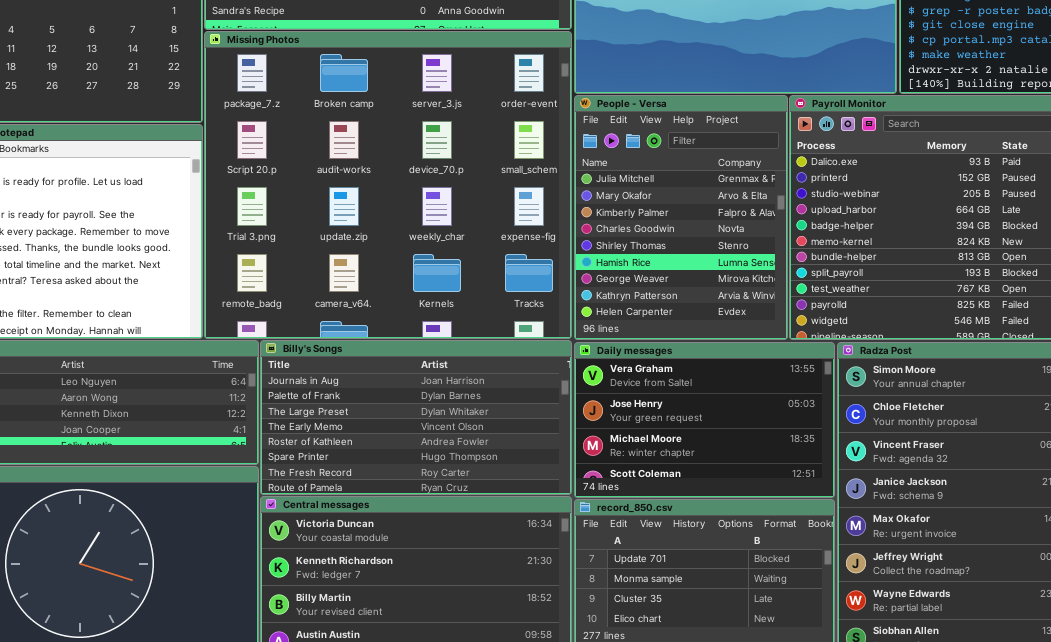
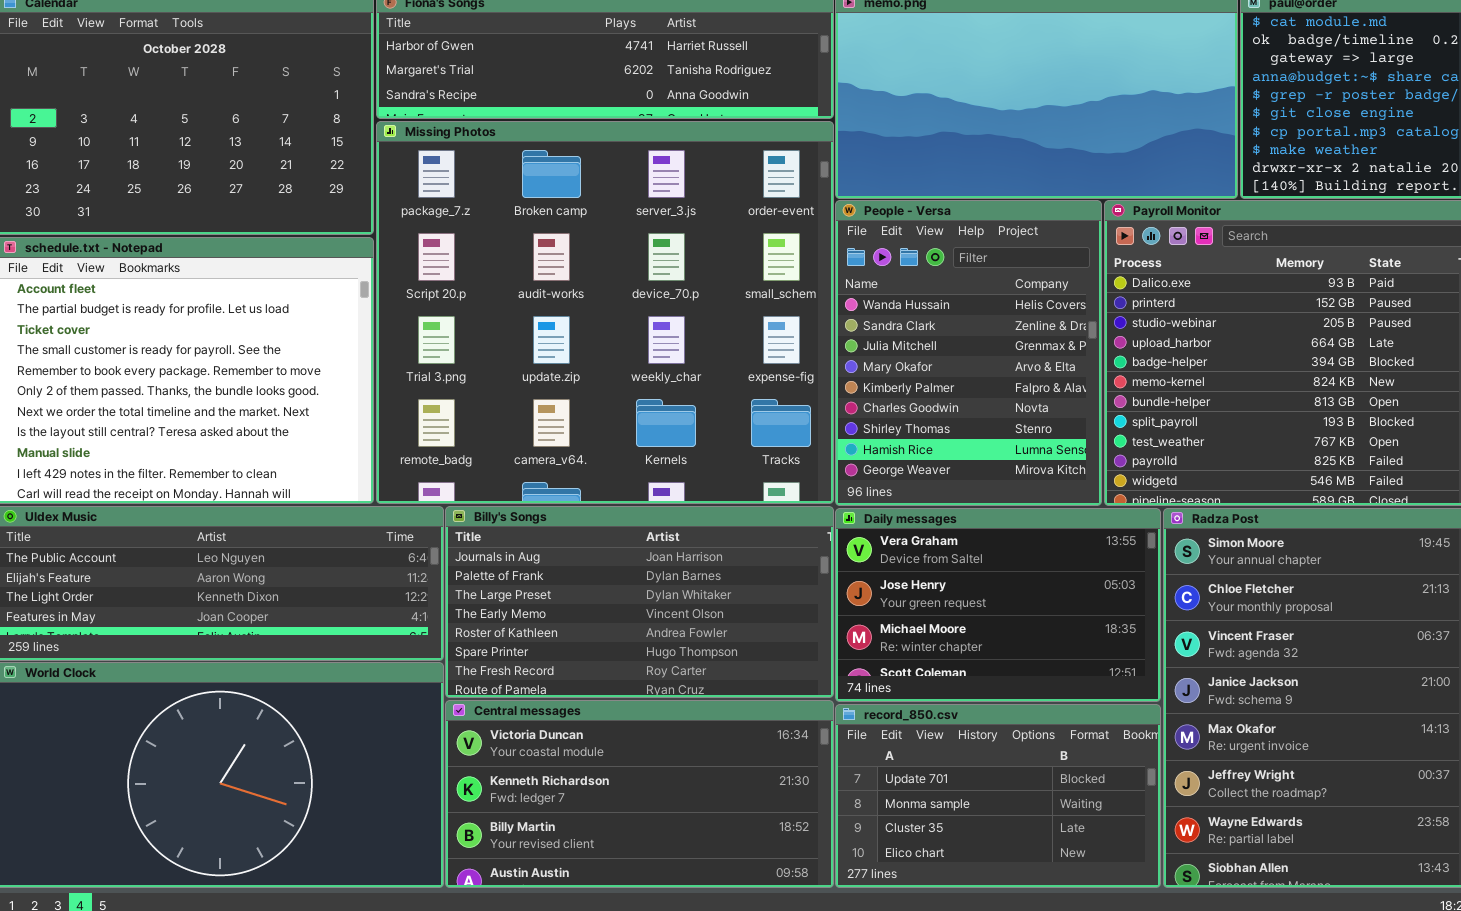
People - Versa: [574,95,788,340] -> [835,200,1102,506], scrolled up 2 rows

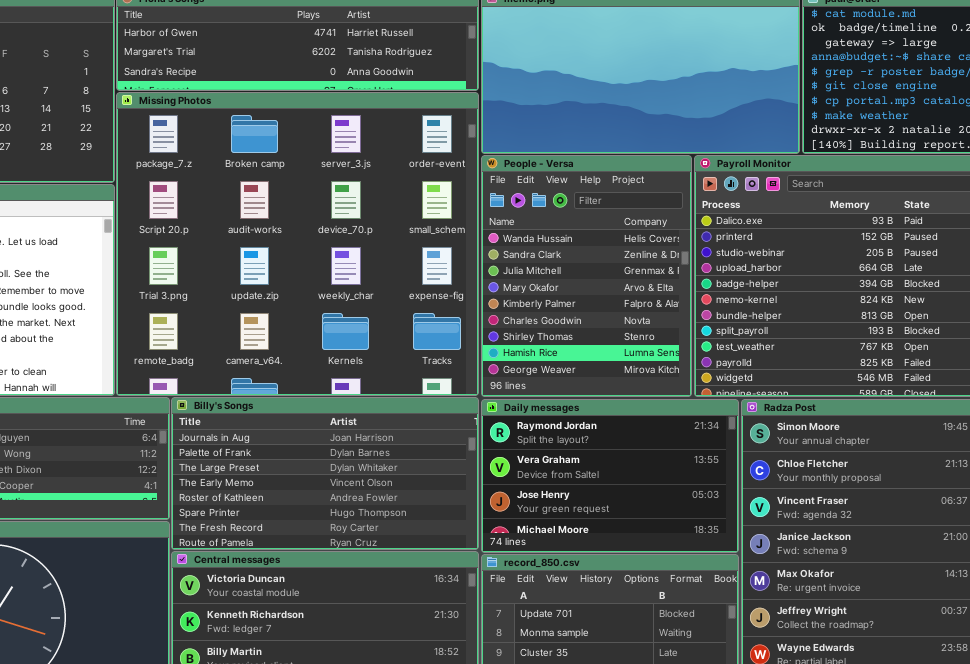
Daily messages: [835,508,1161,702] -> [481,399,739,553], scrolled up 1 row

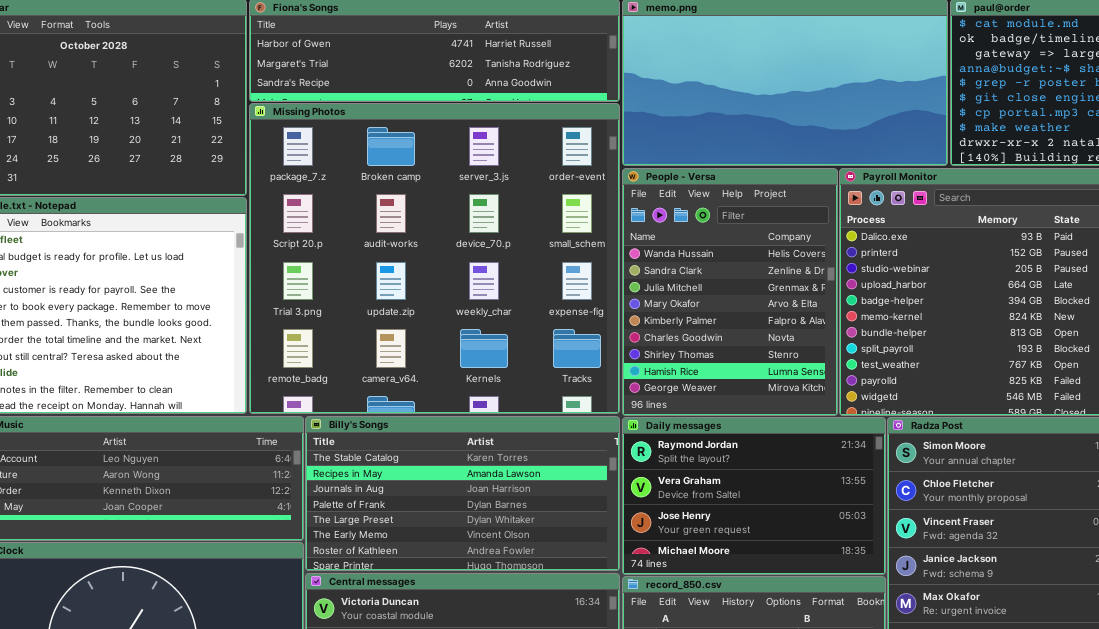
Billy's Songs: [171,397,479,550] -> [305,416,620,571], scrolled up 2 rows

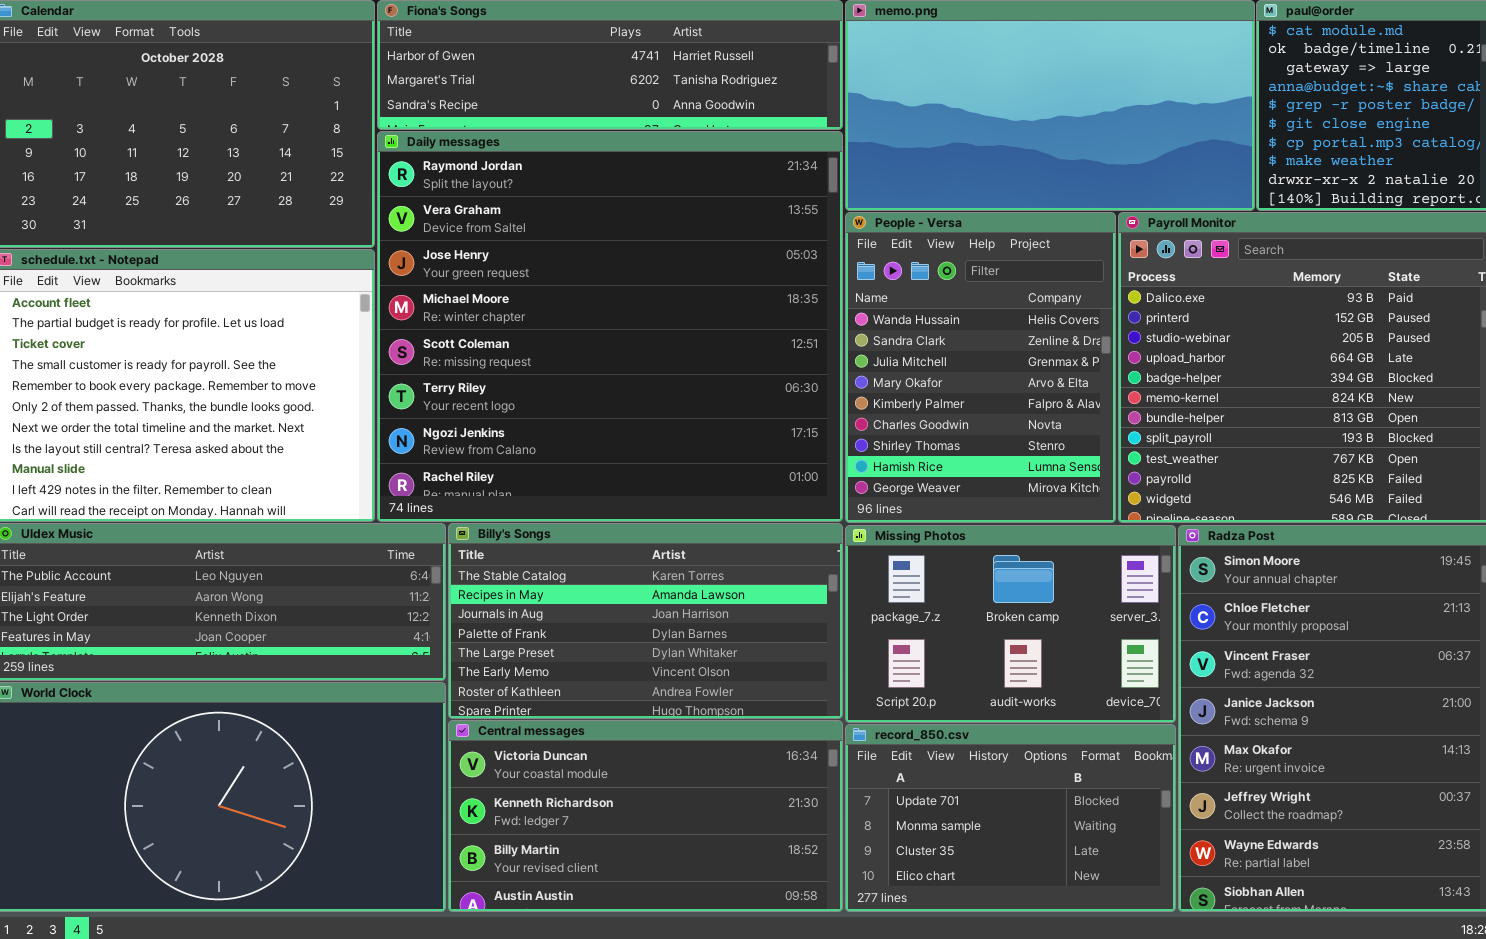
Missing Photos: [249,103,620,414] -> [845,525,1176,723], moved, resized
Daily messages: [622,417,886,575] -> [377,131,843,522], moved, resized

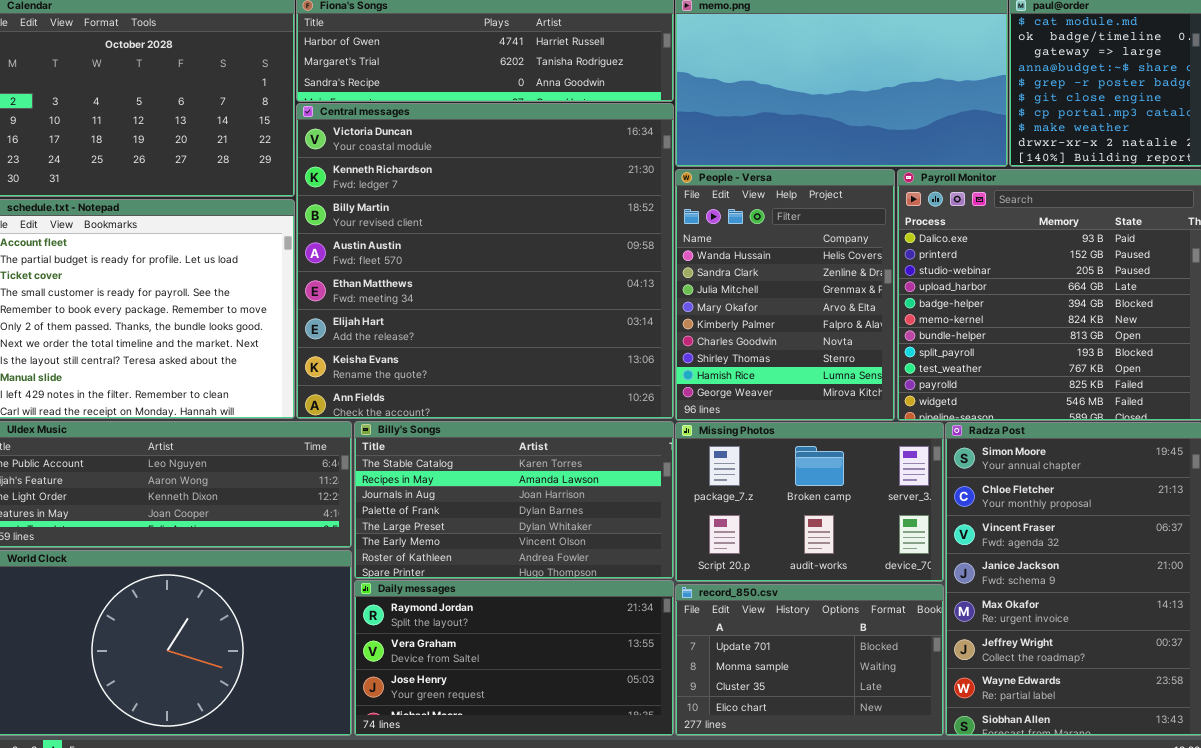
Daily messages: [377,131,843,522] -> [354,580,674,736], moved, resized
Central messages: [448,720,843,912] -> [296,103,674,419], moved, resized

